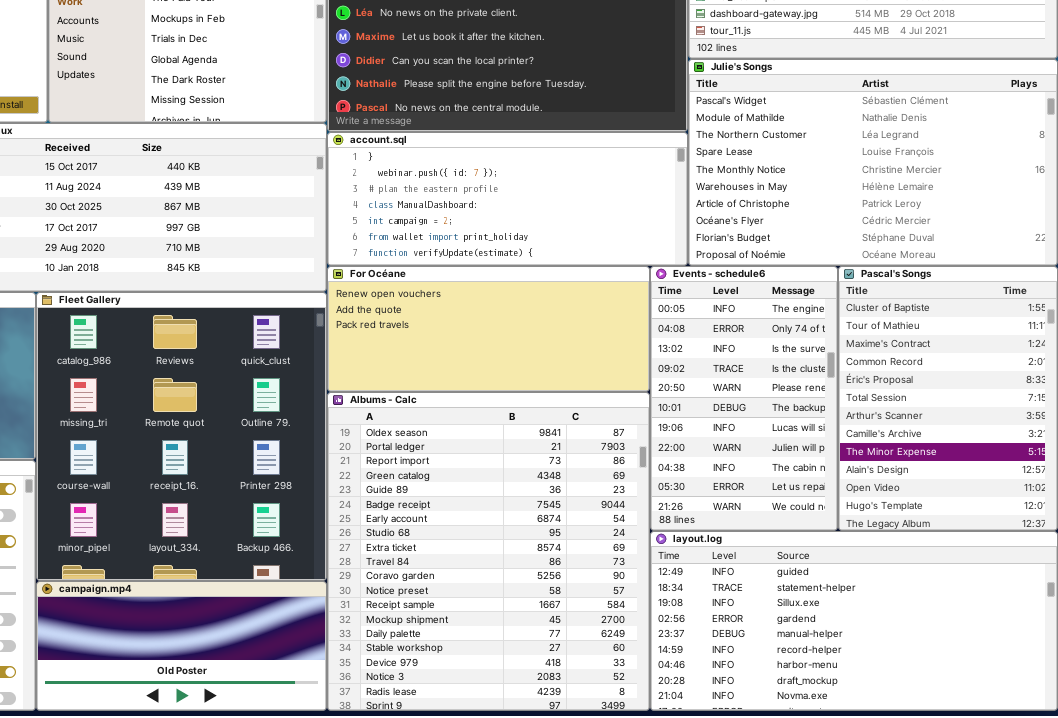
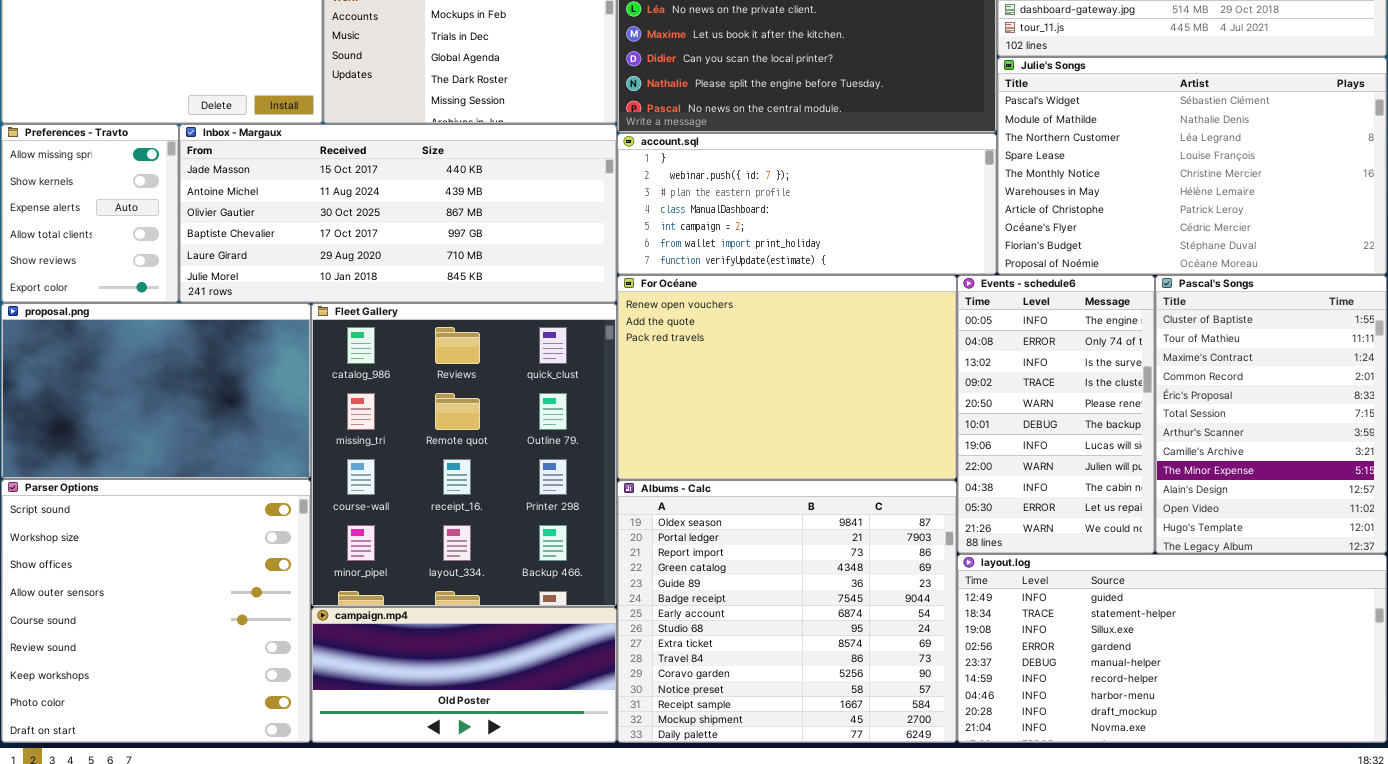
For Océane: [327,266,650,392] -> [617,275,957,480], resized
Albums - Calc: [327,392,650,711] -> [617,480,957,743], resized

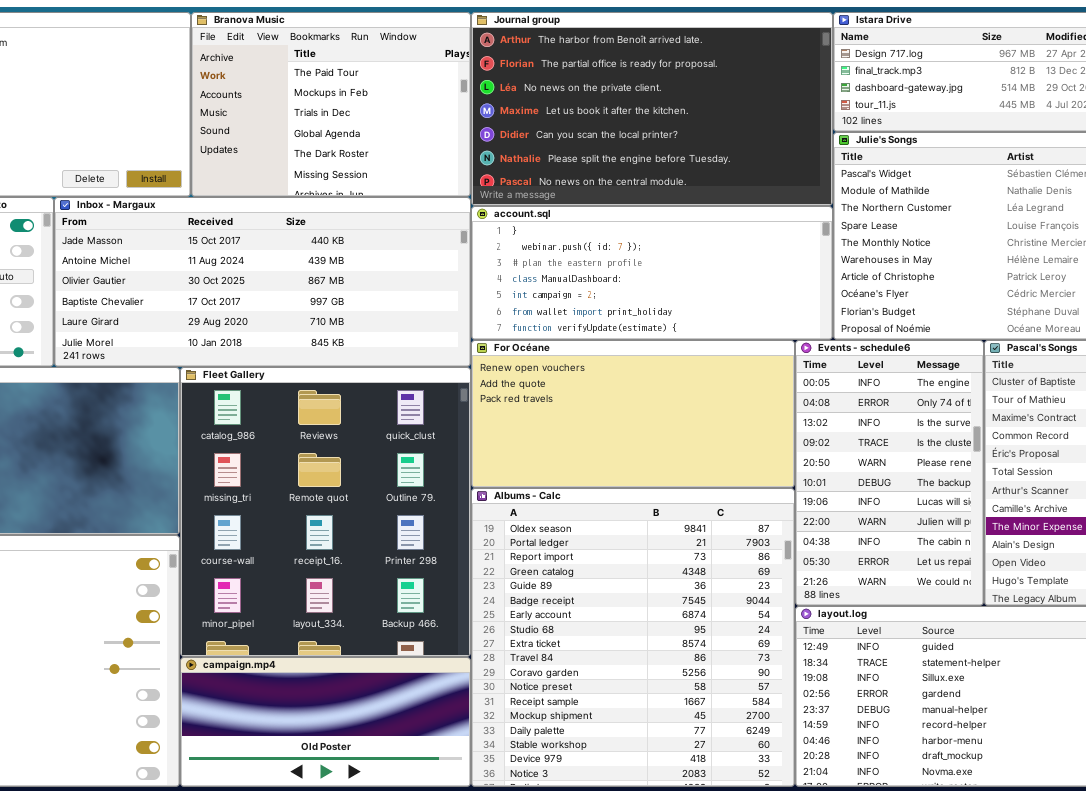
For Océane: [617,275,957,480] -> [471,340,795,488], resized
Albums - Calc: [617,480,957,743] -> [471,488,795,787], resized

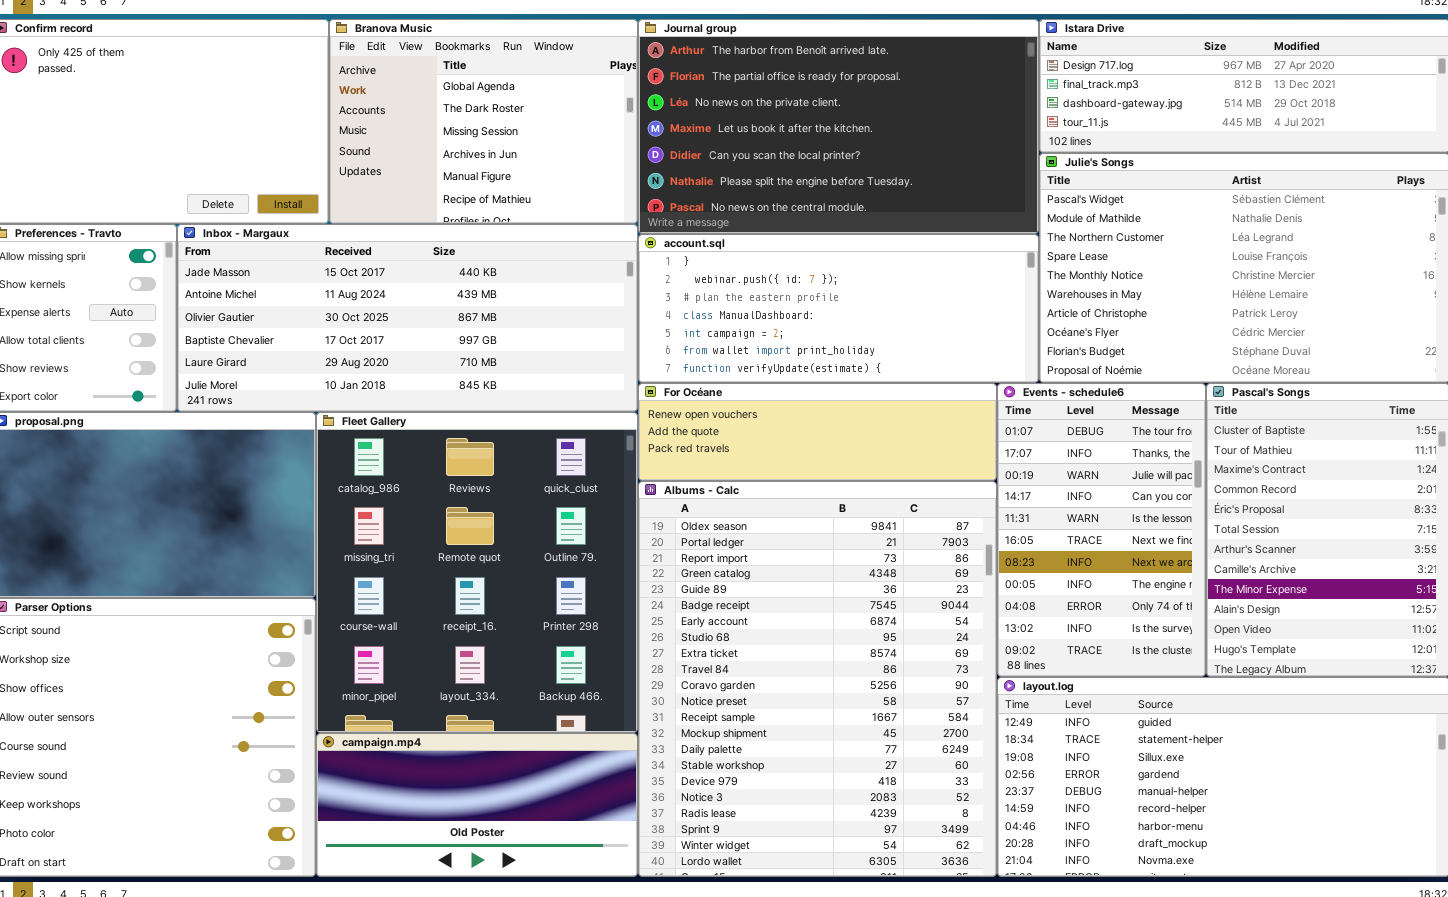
Branova Music: [191,12,471,197] -> [329,19,638,224], scrolled down 3 rows
For Océane: [471,340,795,488] -> [638,383,997,481], resized
Events - schedule6: [795,340,984,606] -> [997,383,1206,677], scrolled up 7 rows
Albums - Calc: [471,488,795,787] -> [638,481,997,877], resized

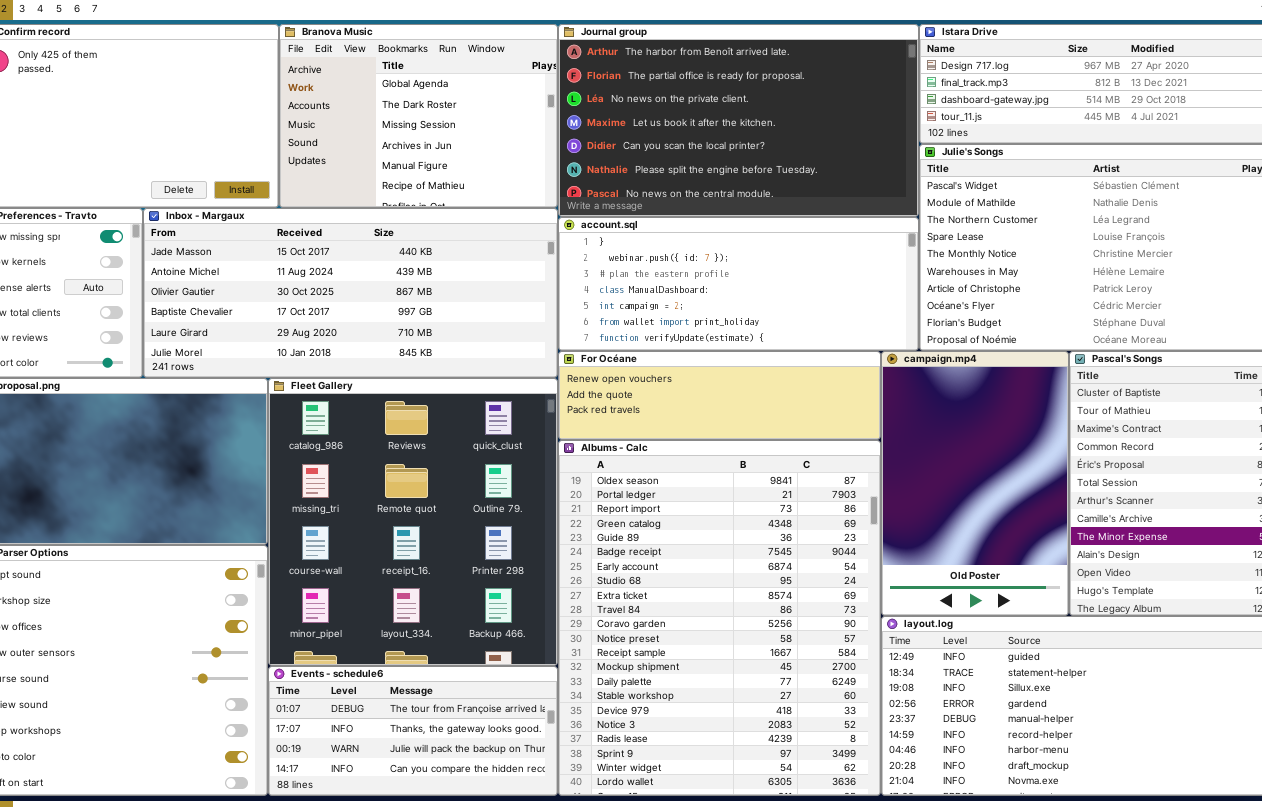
Events - schedule6: [997,383,1206,677] -> [268,666,558,796], moved, resized
campaign.mp4: [316,733,638,877] -> [881,351,1069,616], moved, resized

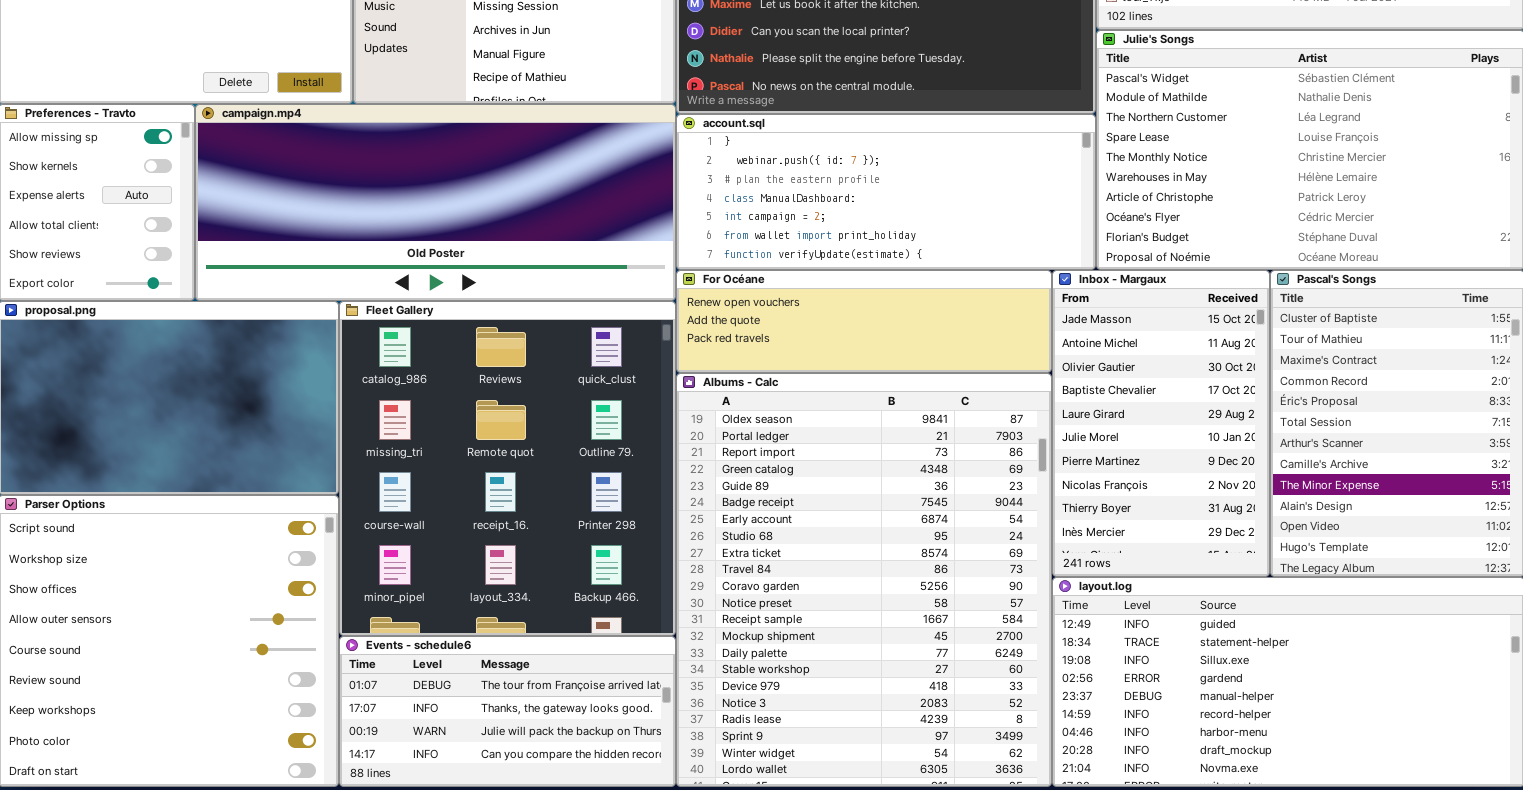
Inbox - Margaux: [143,208,558,378] -> [1052,270,1270,577], moved, resized
campaign.mp4: [881,351,1069,616] -> [195,104,676,301], moved, resized

